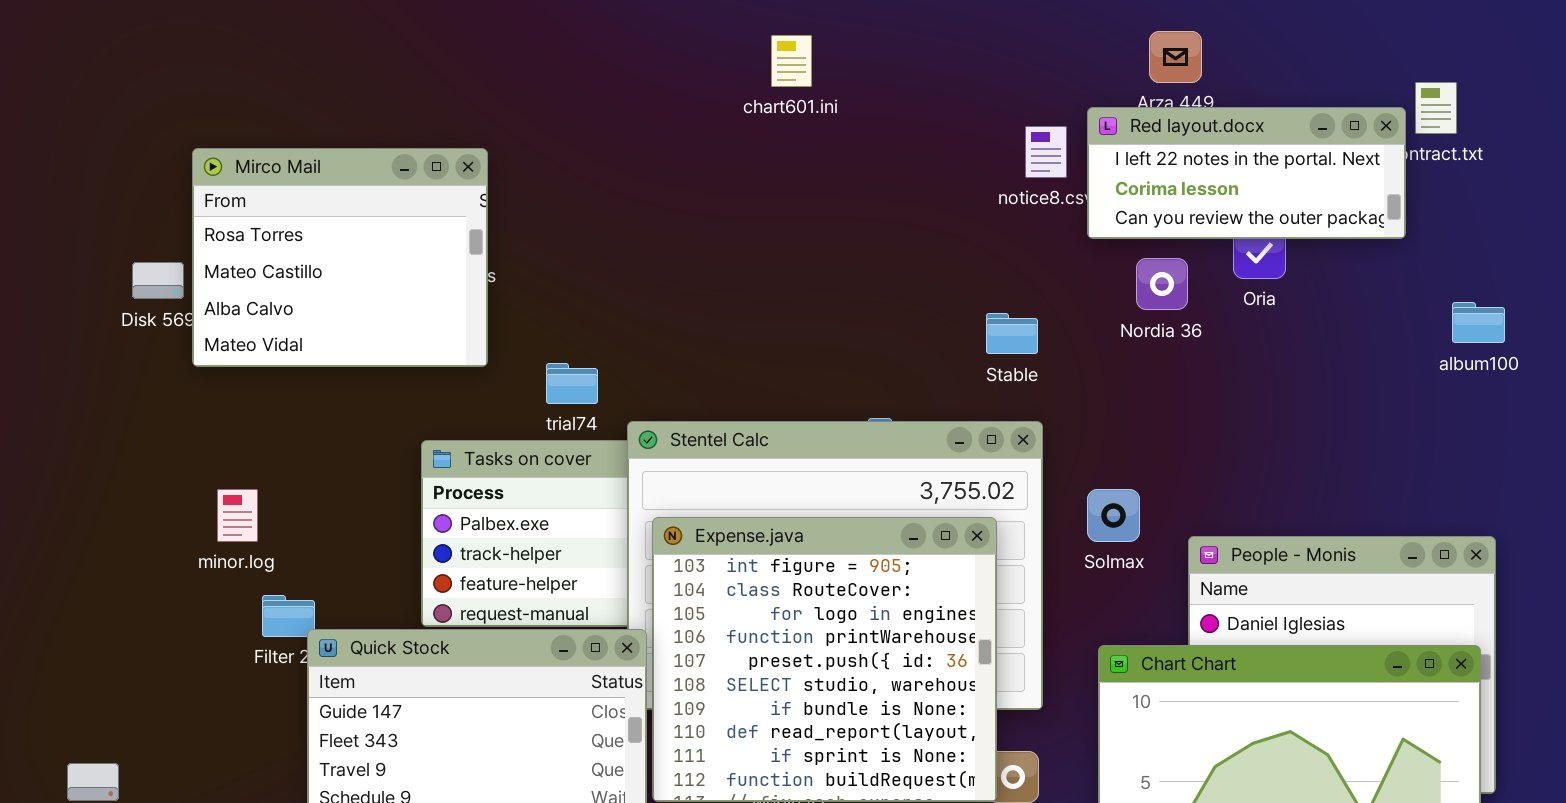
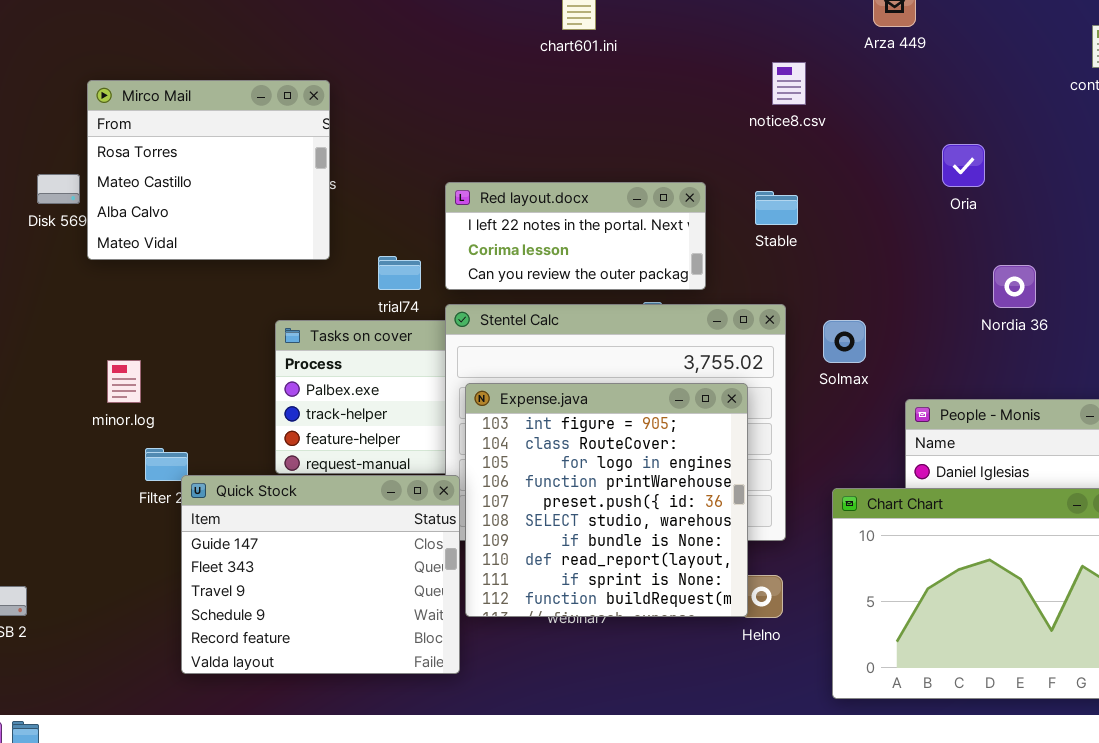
Red layout.docx: [1087,107,1406,239] -> [445,182,706,290], moved
Nordia 36: [1136,258,1188,310] -> [993,265,1036,308], moved
Stable: [986,313,1038,354] -> [755,191,798,225], moved
Solmax: [1087,489,1140,542] -> [823,320,866,363], moved

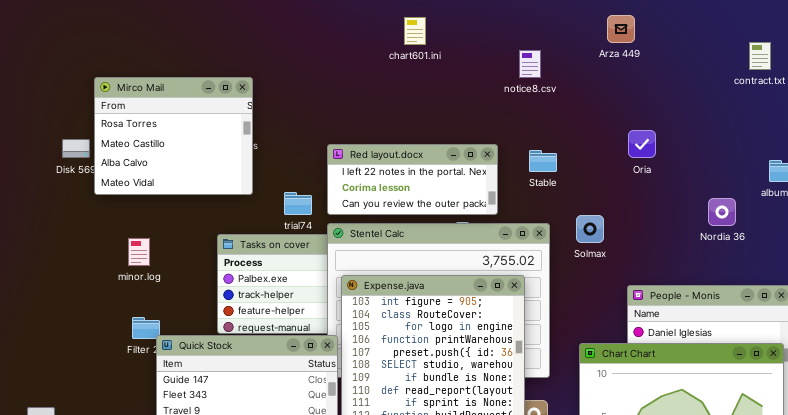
notice8.csv: [772,62,806,105] -> [519,50,541,78], moved
Oria: [942,144,985,187] -> [628,130,656,158], moved
Nordia 36: [993,265,1036,308] -> [708,198,736,226], moved
Solmax: [823,320,866,363] -> [576,215,604,243], moved
minor.log: [107,360,141,403] -> [128,238,150,266], moved

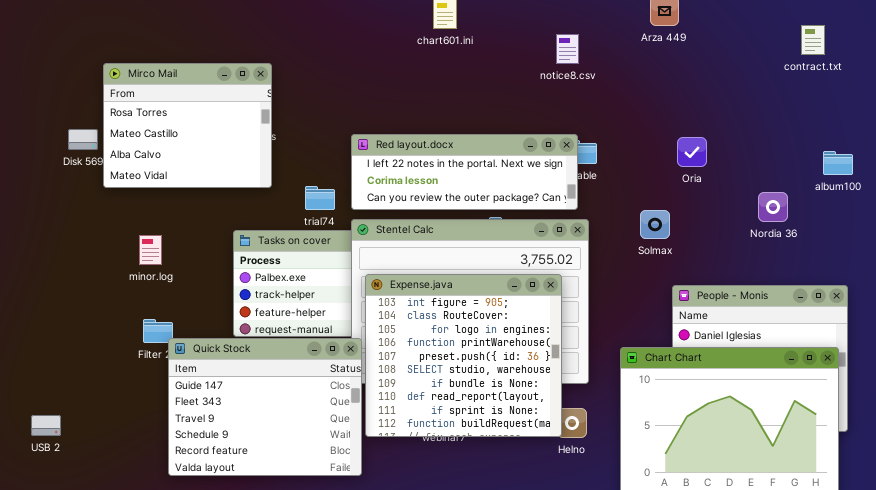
Oria: [628,130,656,158] -> [677,137,707,167], moved
Red layout.docx: [327,144,498,215] -> [351,134,578,210], resized
Solmax: [576,215,604,243] -> [640,210,670,239], moved

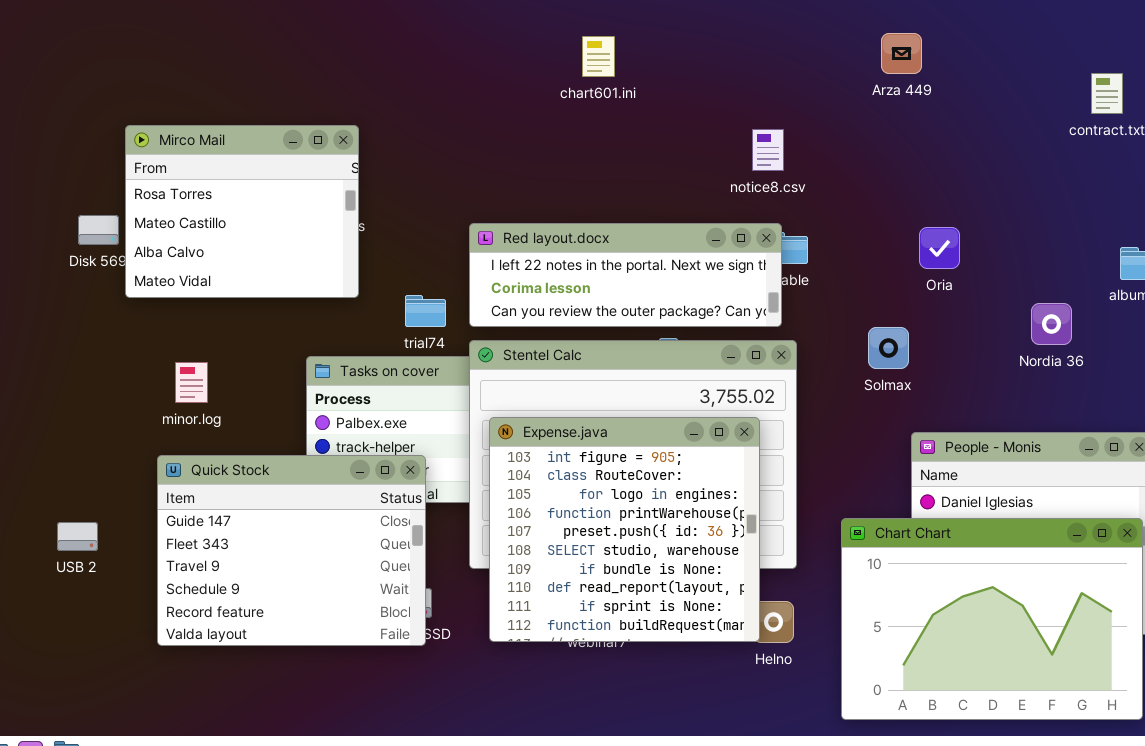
notice8.csv: [556,34,579,64] -> [752,129,784,171], moved
Quick Stock: [168,338,362,476] -> [157,455,426,646], moved
USB 2: [31,415,61,436] -> [57,522,98,551], moved

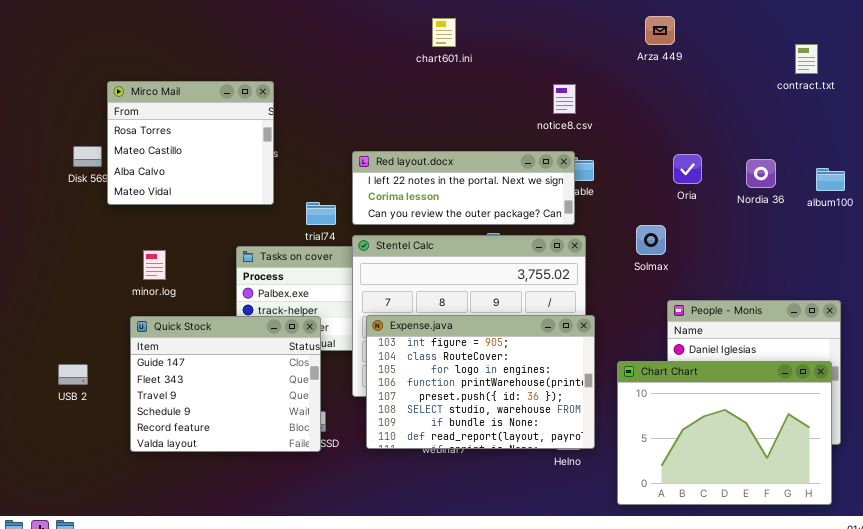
Nordia 36: [1031,303,1072,345] -> [746,159,776,188], moved
Expense.java: [489,417,760,642] -> [366,315,595,449], resized

